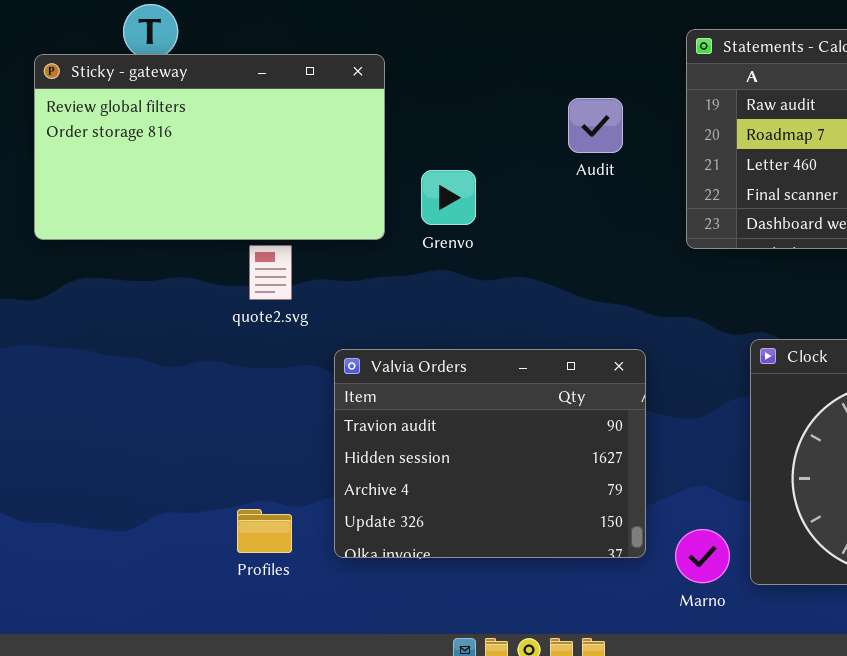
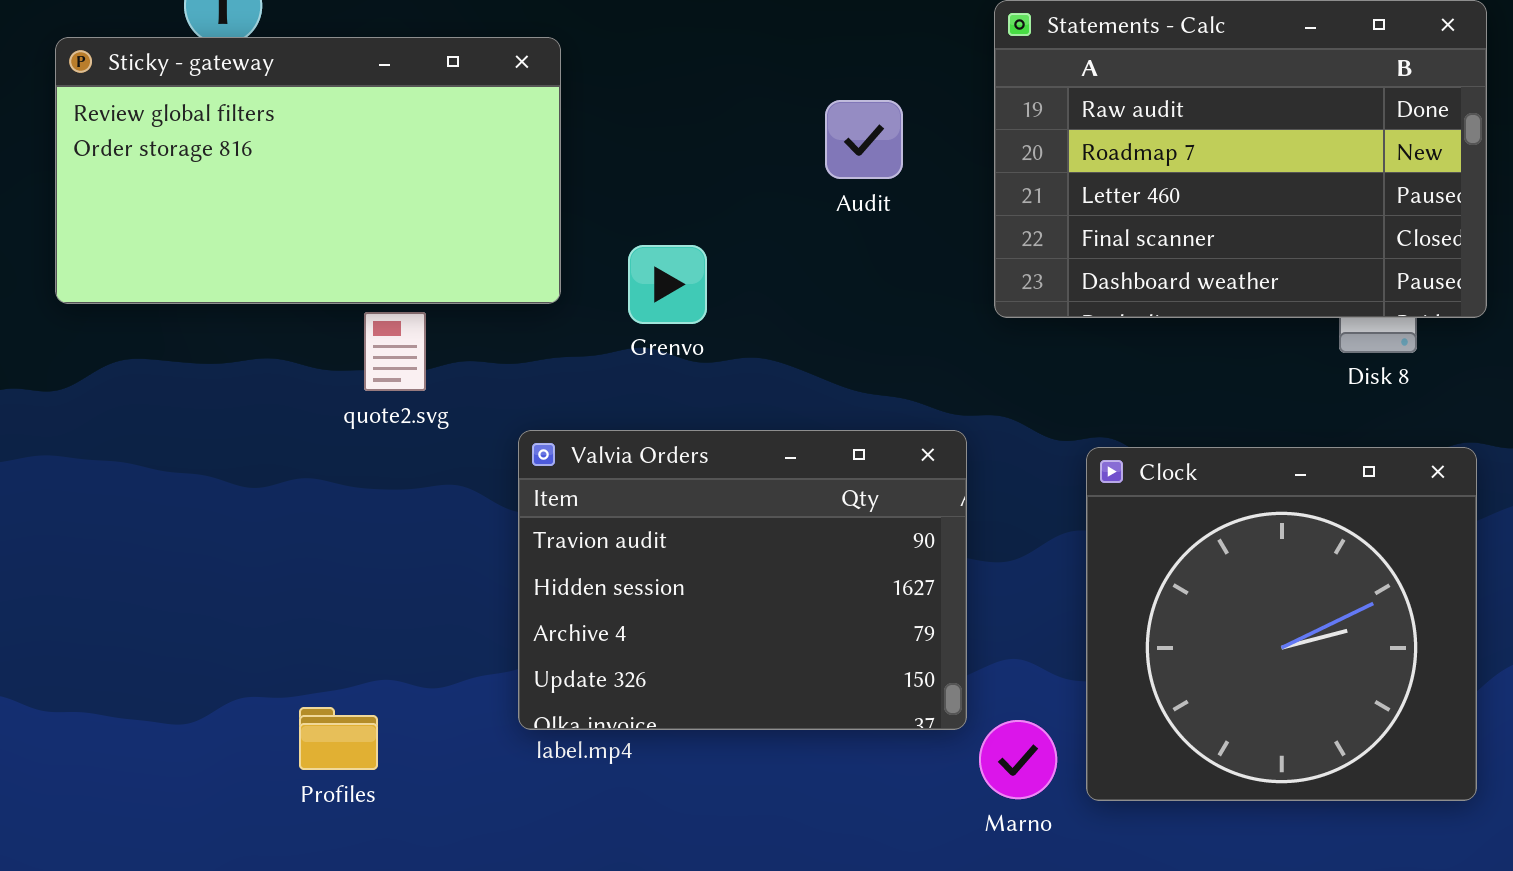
Grenvo: [421,170,476,225] -> [628,245,707,324], moved
Valvia Orders: [334,349,646,558] -> [518,430,967,730], moved
Profiles: [237,509,292,553] -> [299,707,378,770], moved

